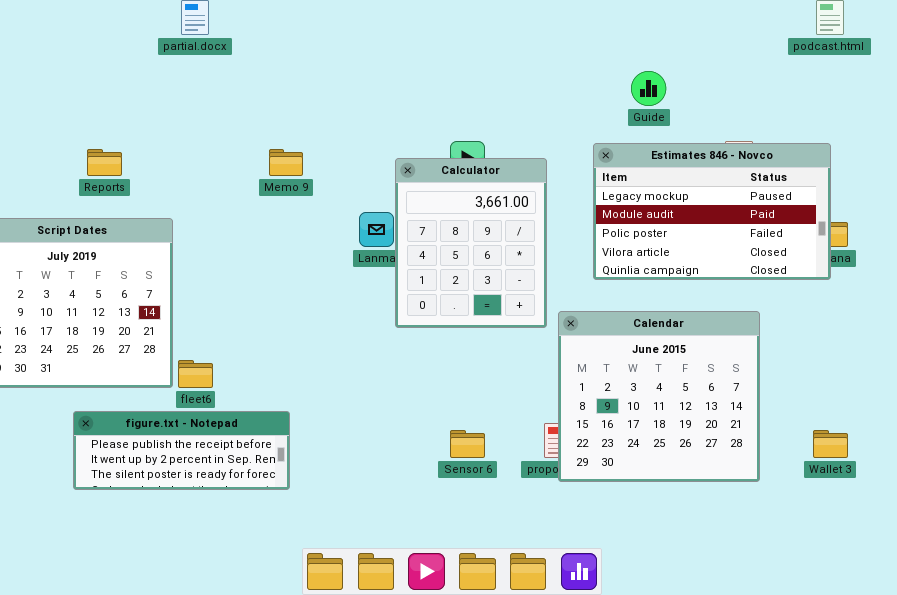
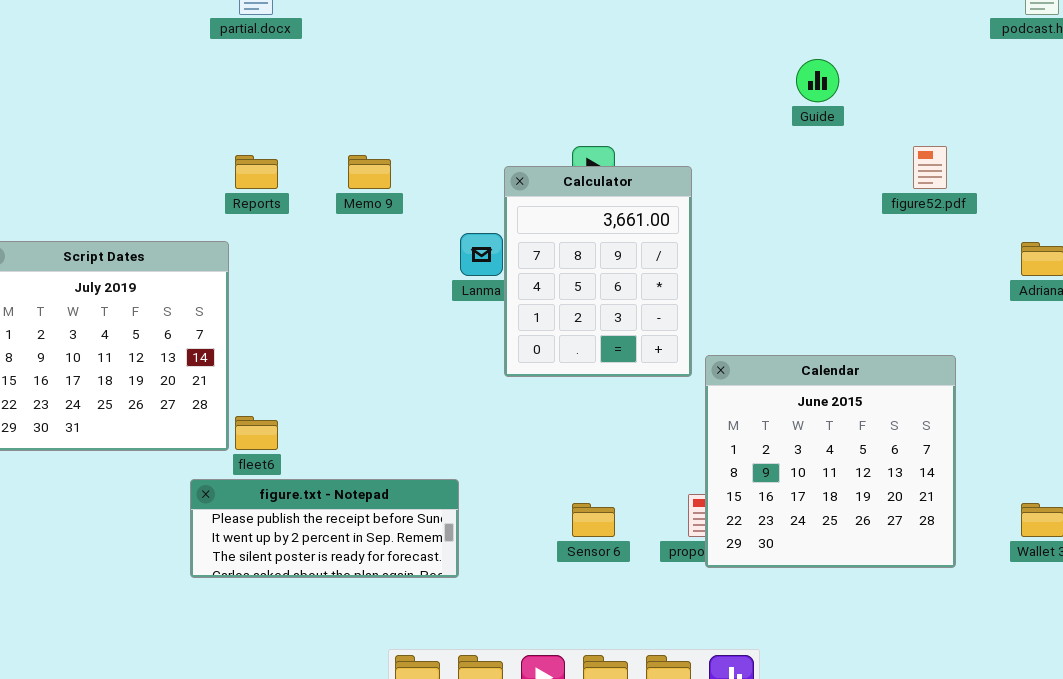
Estimates 846 - Novco: [593,143,831,280] -> none, closed
Reports: [87,149,122,176] -> [235,155,278,189], moved
figure.txt - Notepad: [73,411,290,490] -> [190,479,459,578], moved

